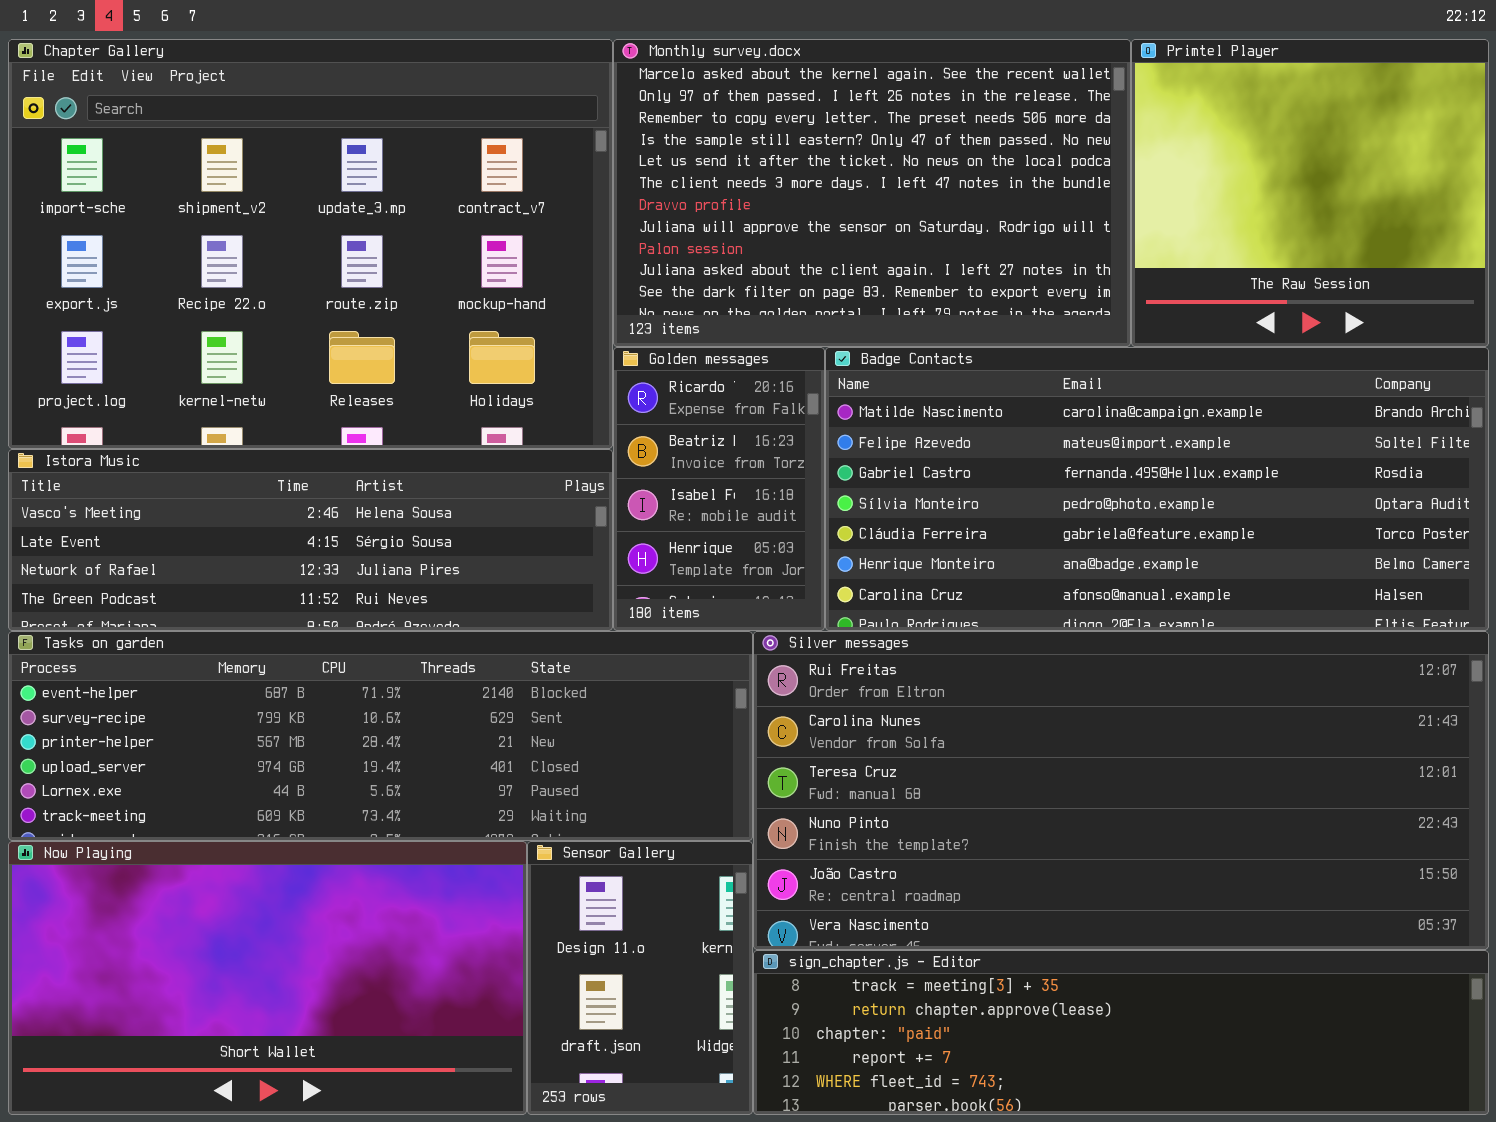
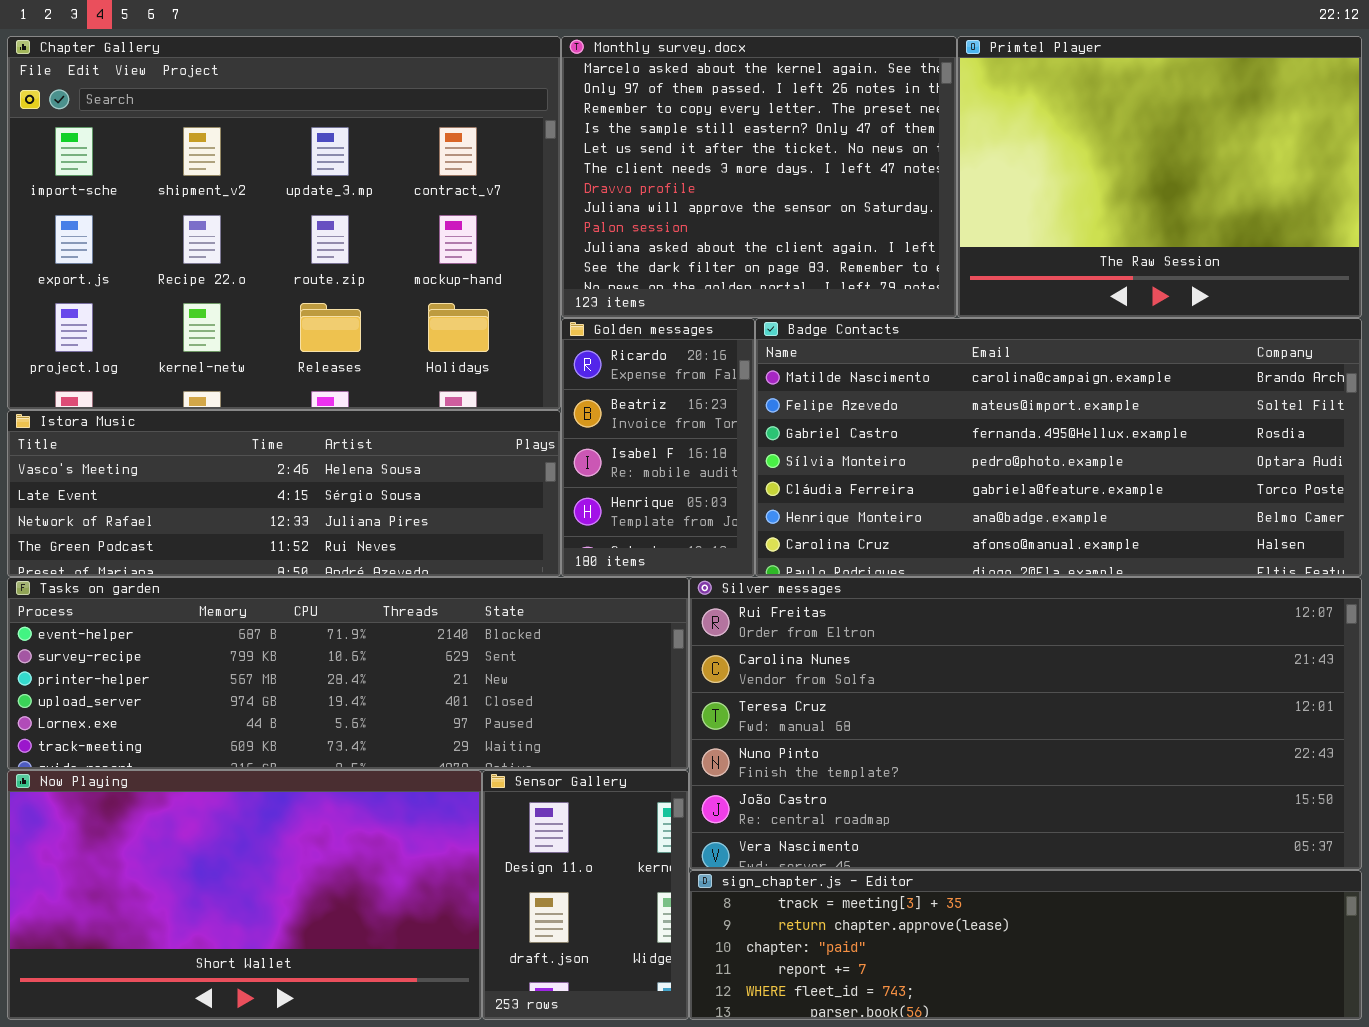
Monthly survey.docx: [613,39,1131,347] -> [561,36,957,318], resized
Primtel Player: [1131,39,1489,347] -> [957,36,1362,318], resized

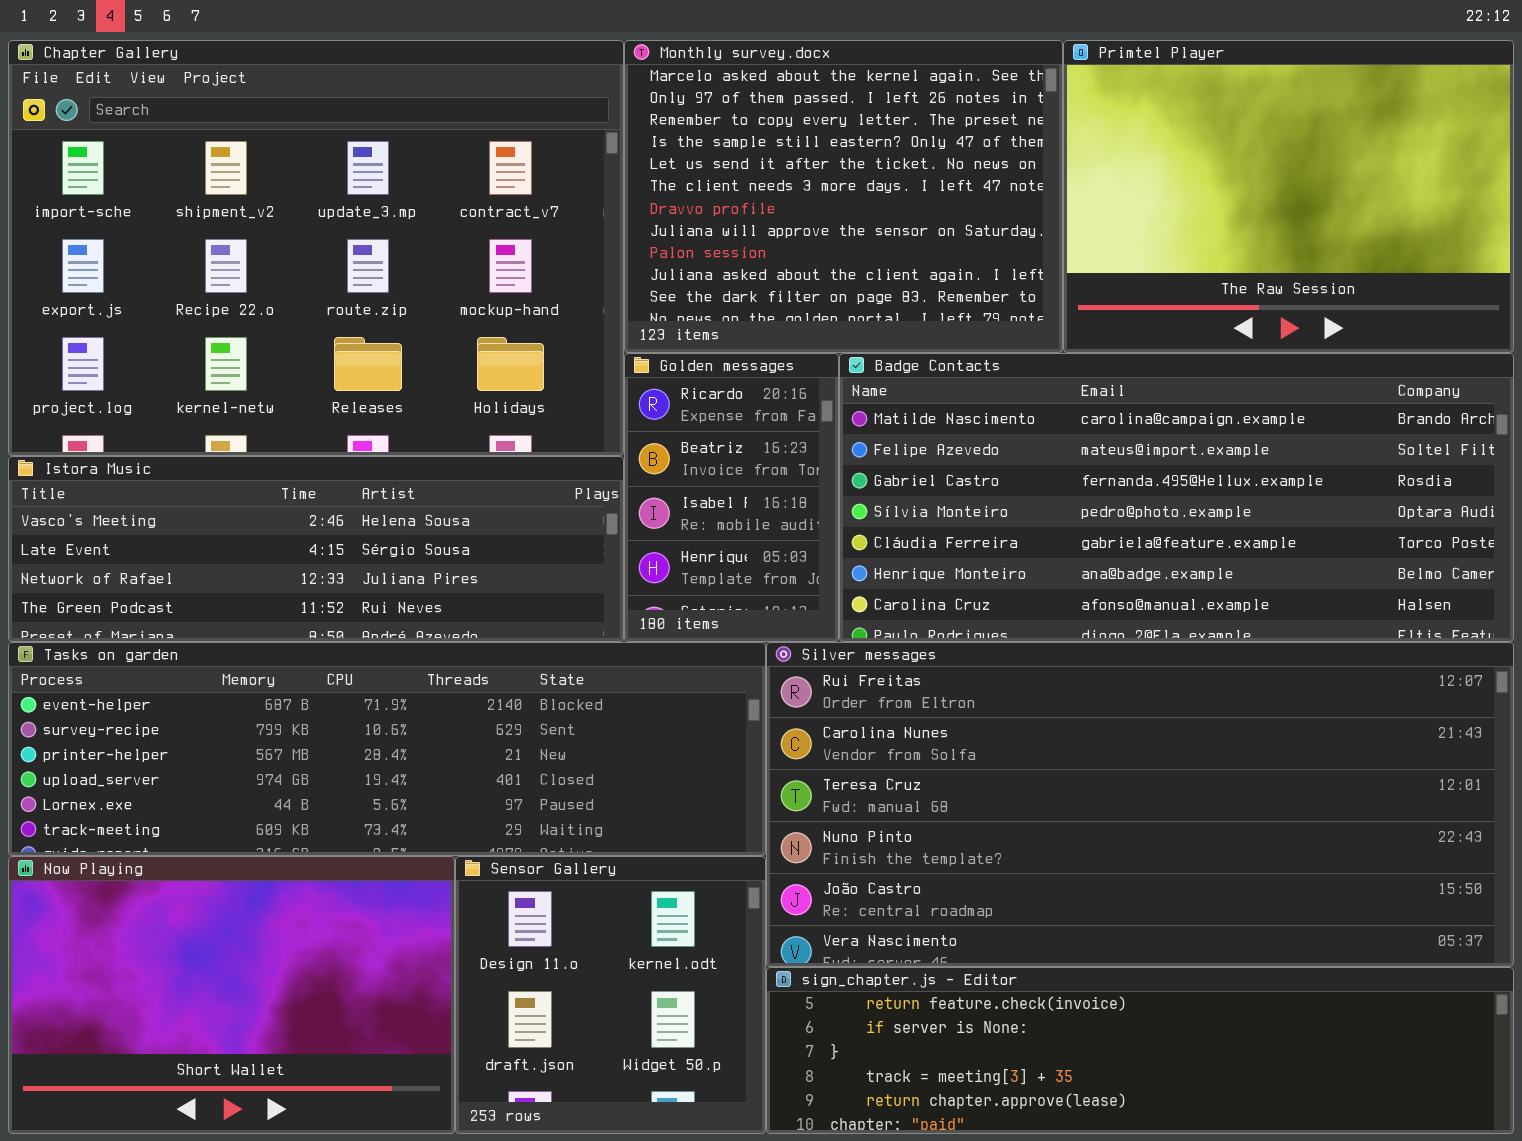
Now Playing: [7,770,482,1020] -> [8,856,455,1134], resized
Sensor Gallery: [482,770,689,1020] -> [455,856,766,1134], resized
sign_chapter.js - Editor: [689,870,1362,1020] -> [766,967,1514,1134], scrolled up 3 rows

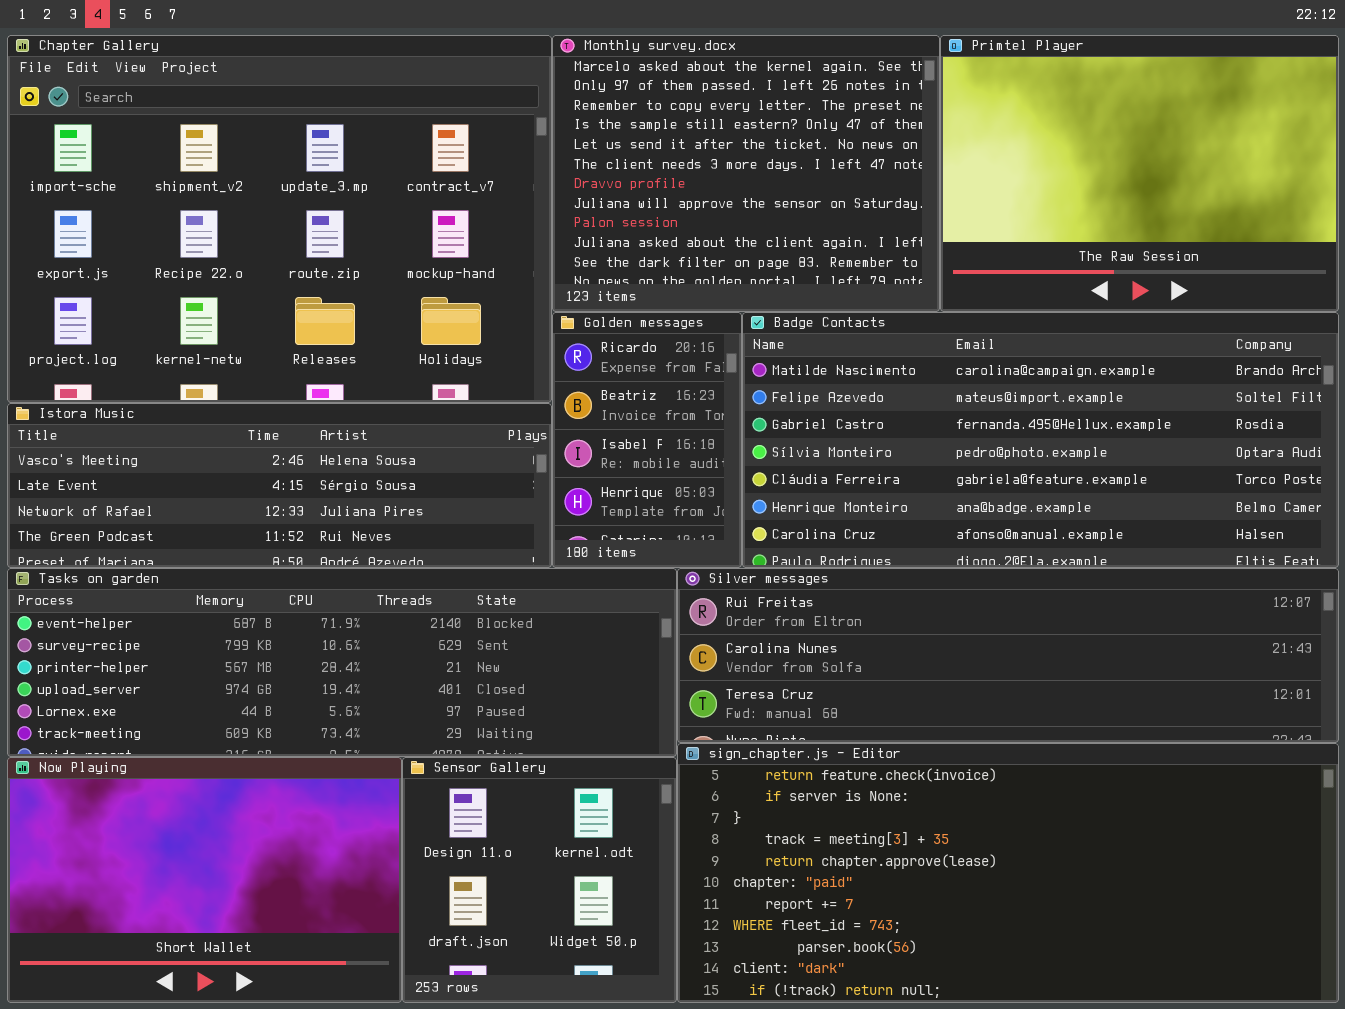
Silver messages: [766,642,1514,967] -> [677,568,1339,743], resized
sign_chapter.js - Editor: [766,967,1514,1134] -> [677,743,1339,1003], resized

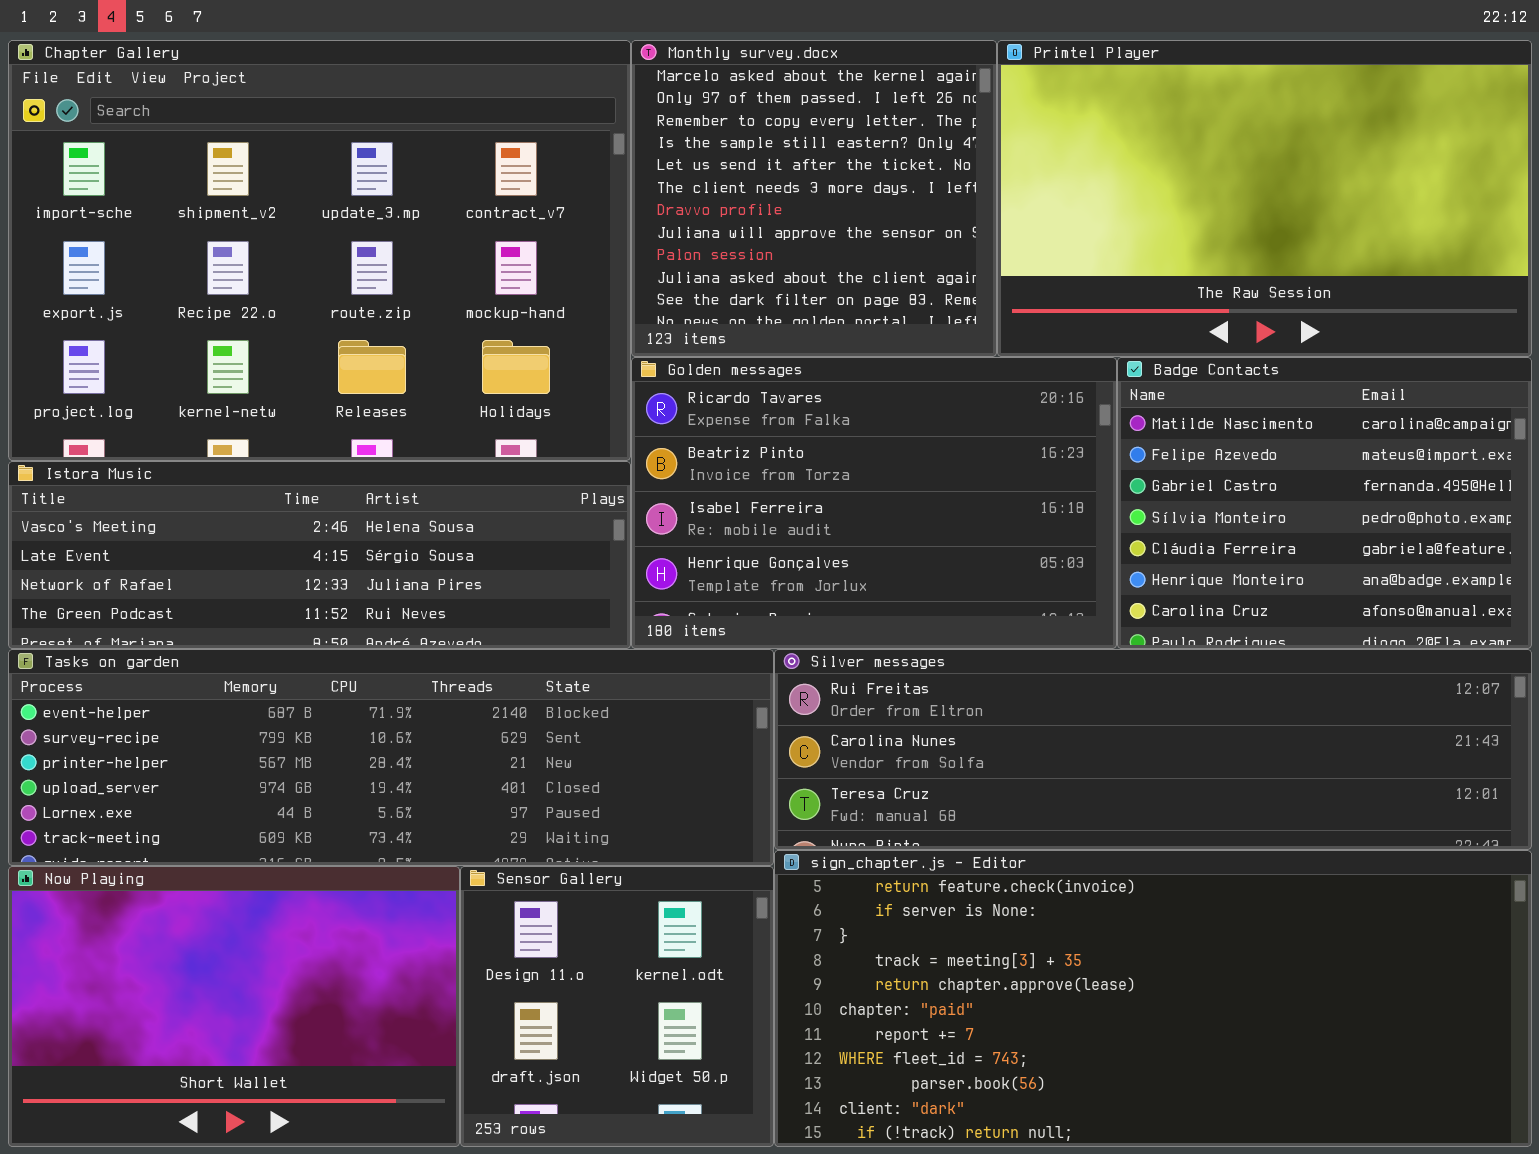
Monthly survey.docx: [552,35,940,312] -> [631,40,997,357], resized
Primtel Player: [940,35,1339,312] -> [997,40,1532,357], resized
Golden messages: [552,312,742,568] -> [631,357,1117,649], resized
Badge Contacts: [742,312,1339,568] -> [1117,357,1532,649], resized

